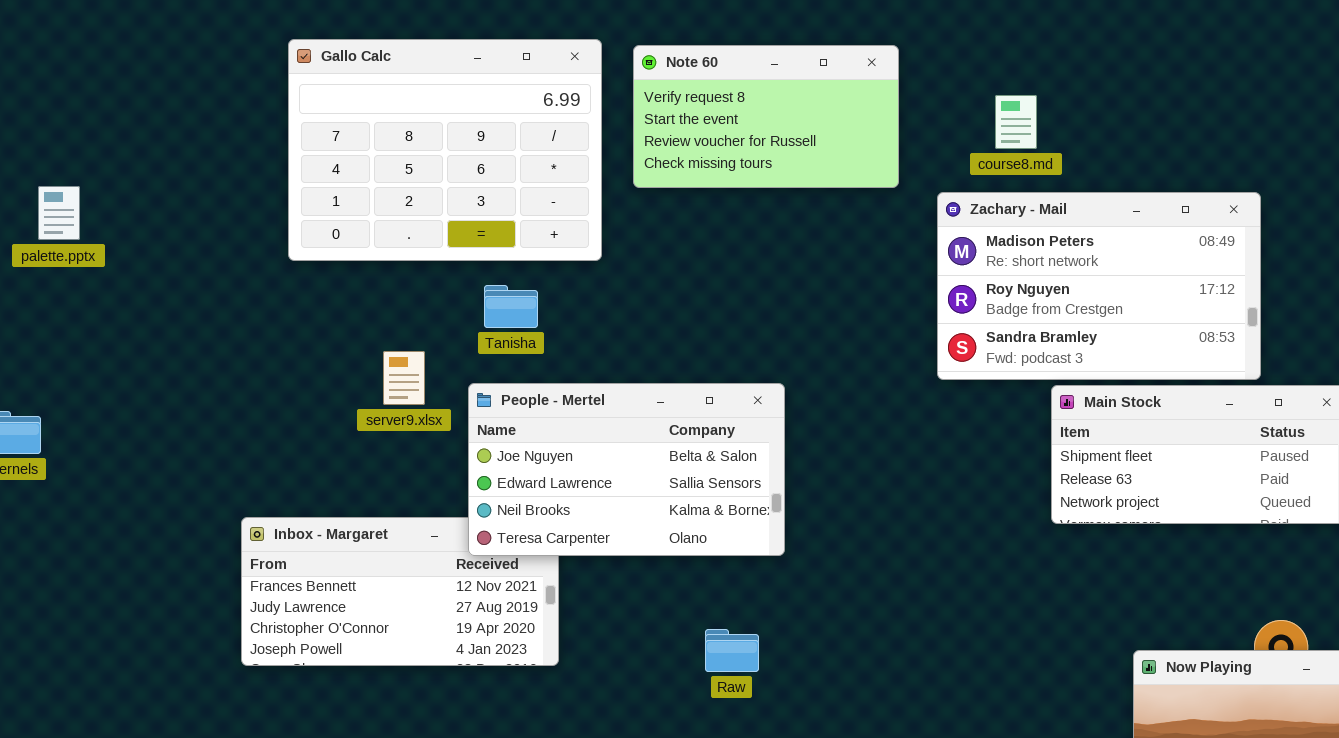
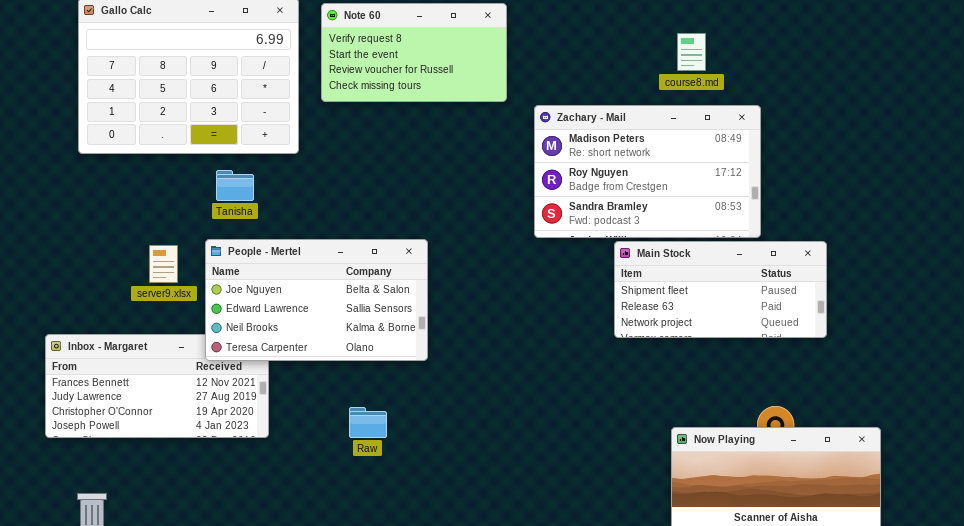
course8.md: [995,95,1037,149] -> [677,33,706,71], moved
server9.xlsx: [383,351,425,405] -> [149,245,178,283], moved
Raw: [705,629,759,672] -> [349,407,387,438], moved

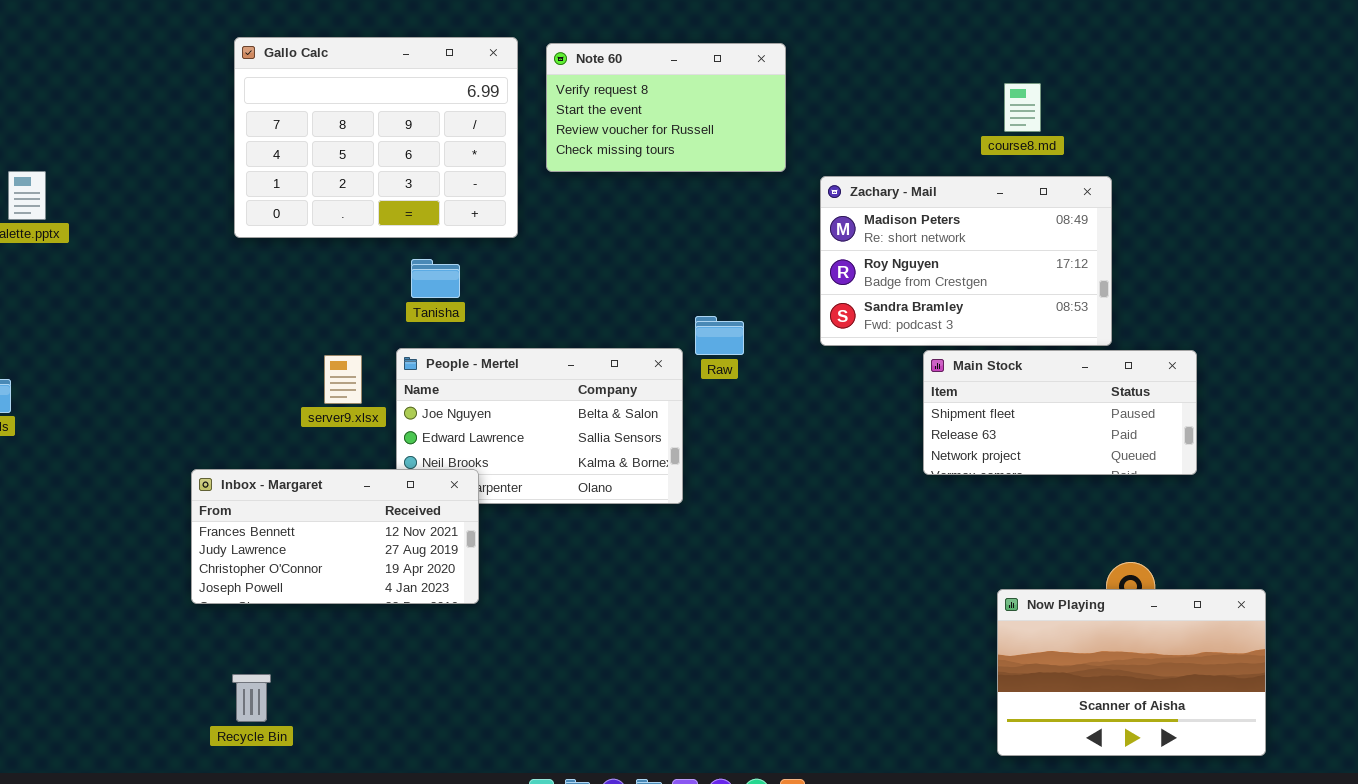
Inbox - Margaret: [45,334,269,438] -> [191,469,479,604], raised
Raw: [349,407,387,438] -> [695,316,744,355], moved

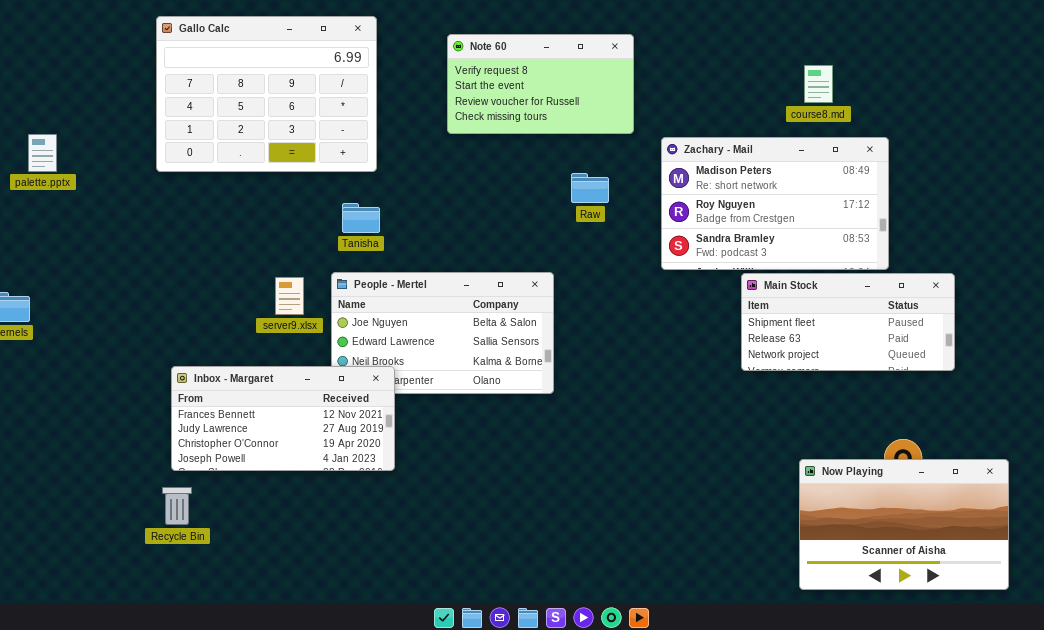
Gallo Calc: [234,37,518,238] -> [156,16,377,172], moved
Raw: [695,316,744,355] -> [571,173,609,203], moved
Recycle Bin: [232,674,271,722] -> [162,487,192,525], moved

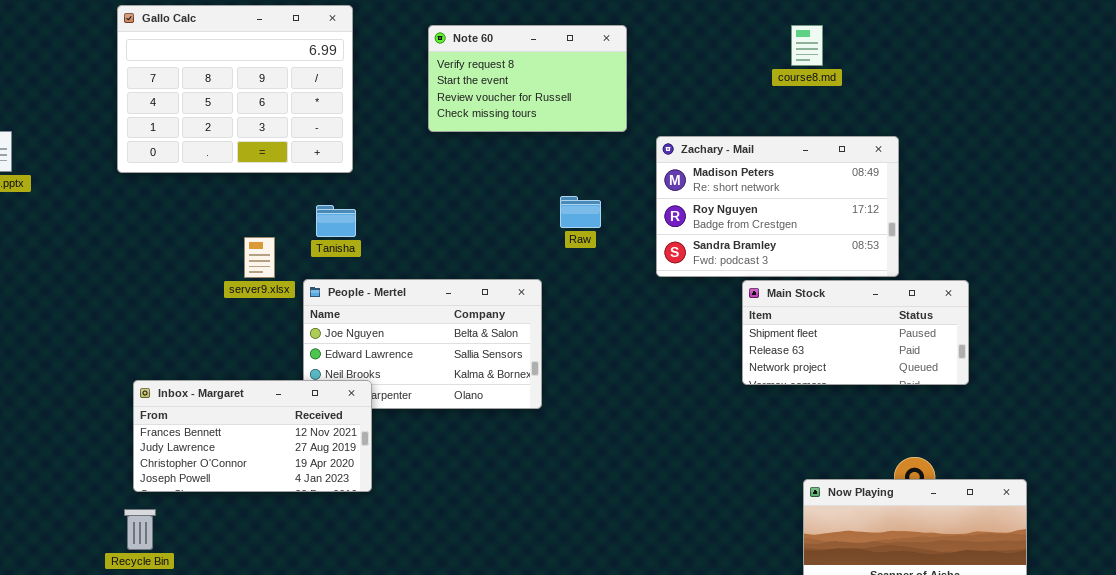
course8.md: [804,65,833,103] -> [791,25,823,66], moved
Raw: [571,173,609,203] -> [560,196,601,228], moved
server9.xlsx: [275,277,304,315] -> [244,237,275,278], moved

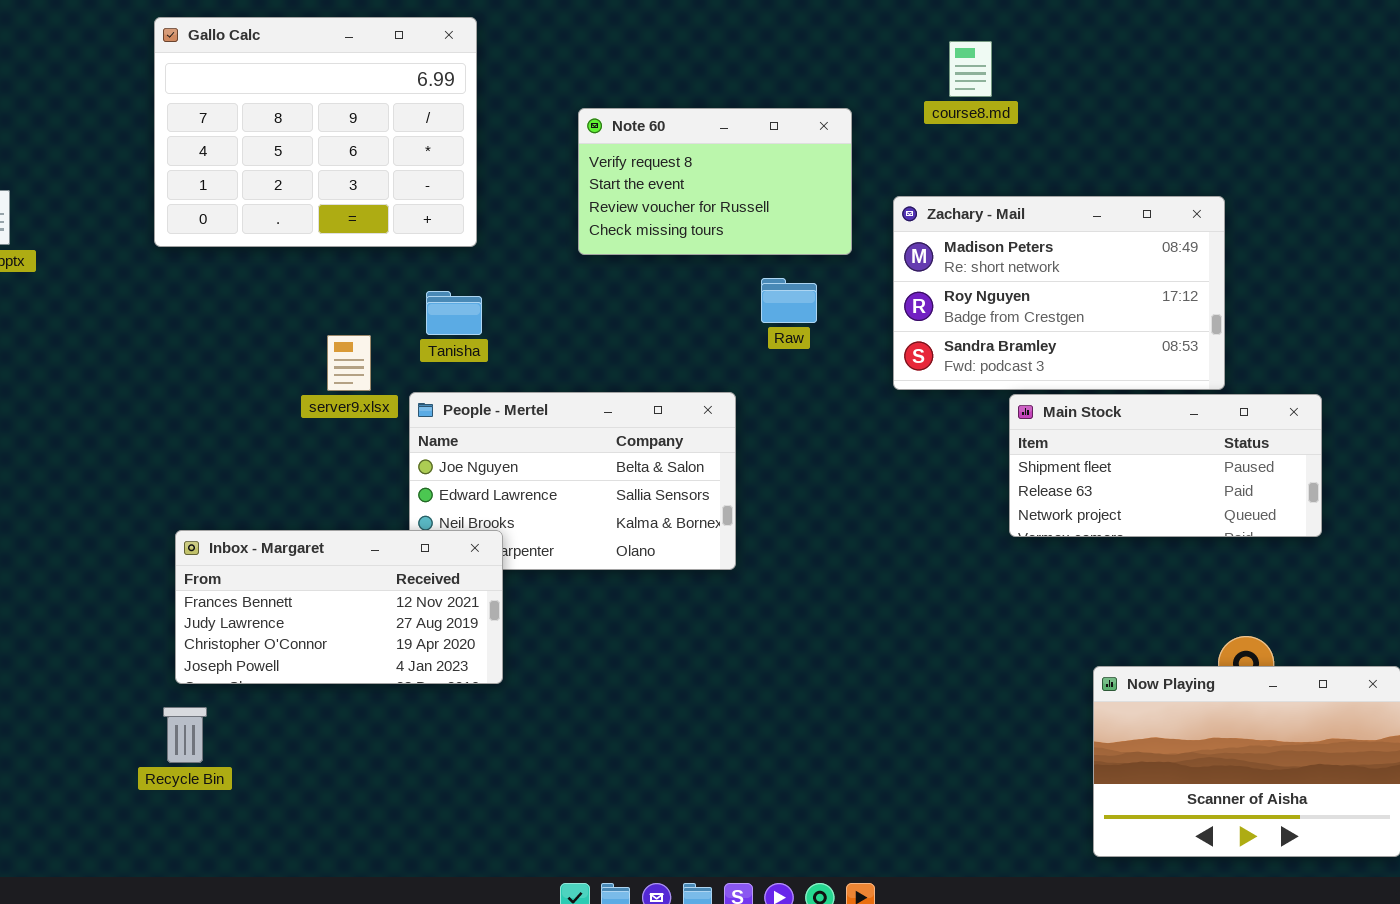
Note 60: [428,25,627,132] -> [578,108,852,255], moved
course8.md: [791,25,823,66] -> [949,41,992,97], moved

